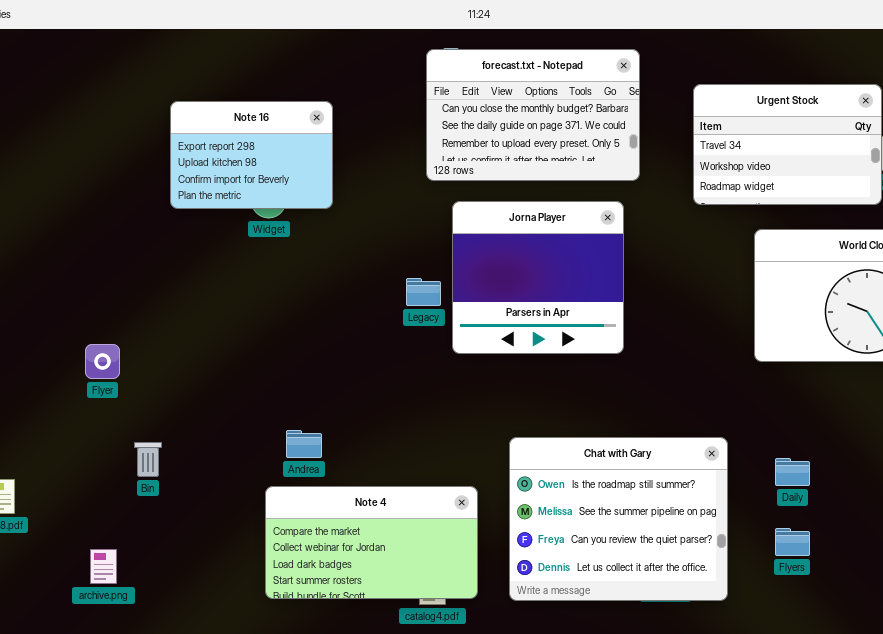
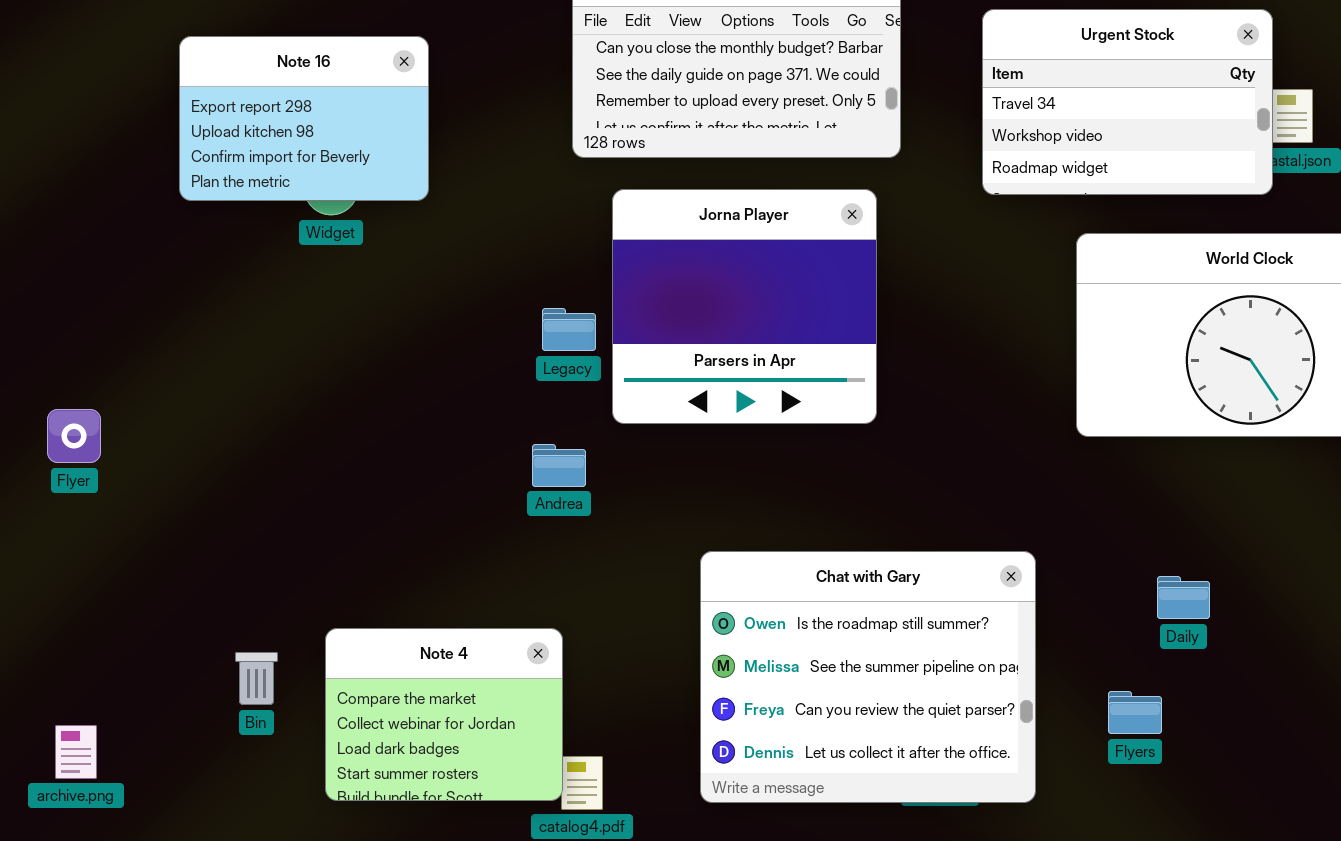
Andrea: [286,430,322,458] -> [532,444,586,487], moved
Bin: [134,442,162,477] -> [235,652,278,705], moved
Daily: [775,458,810,486] -> [1157,576,1210,619], moved
Note 4: [265,486,478,599] -> [325,628,563,801], resized

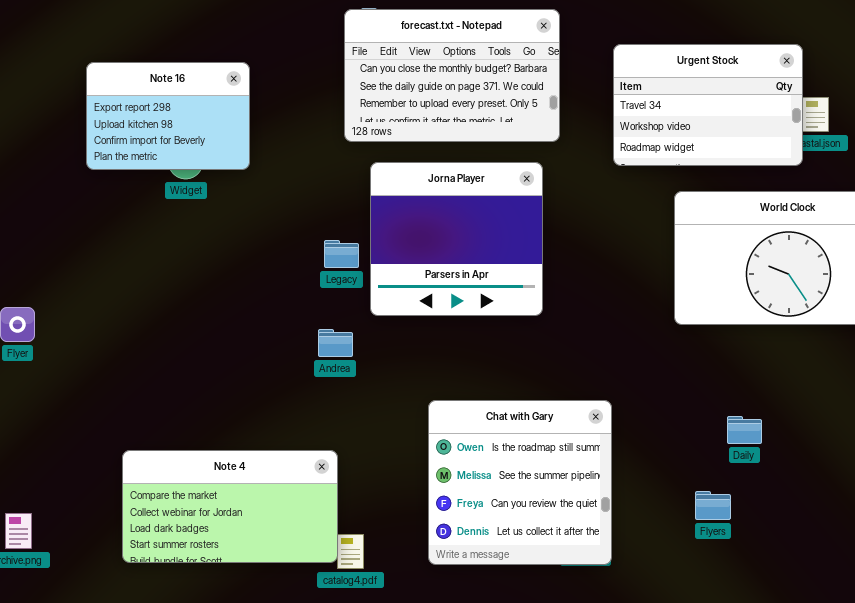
Chat with Gary: [700,551,1036,803] -> [428,400,612,565], resized
Note 4: [325,628,563,801] -> [122,450,338,563], resized

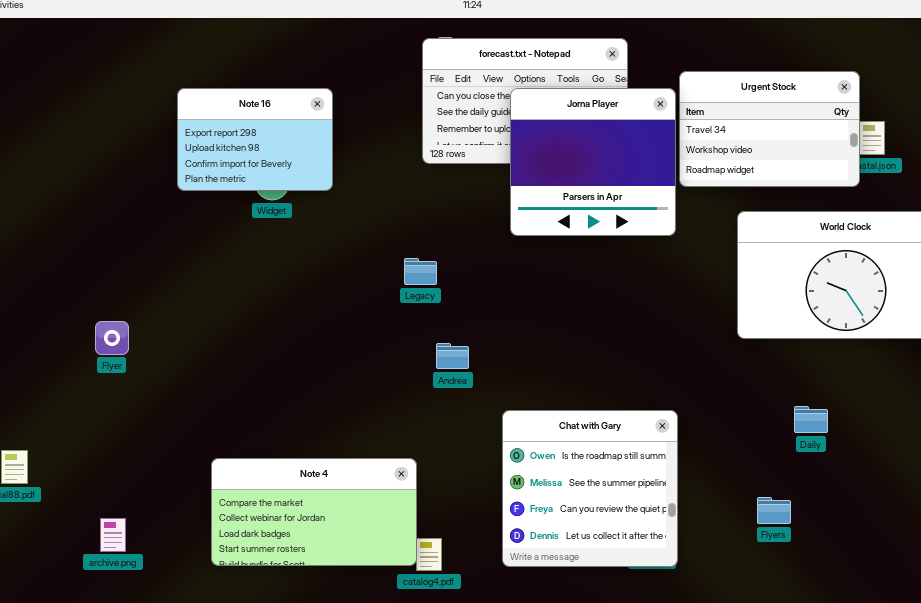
Jorna Player: [370,162,543,316] -> [510,88,676,236], moved
Andrea: [318,329,353,357] -> [436,343,469,369], moved
Daily: [727,416,762,444] -> [794,406,828,433], moved

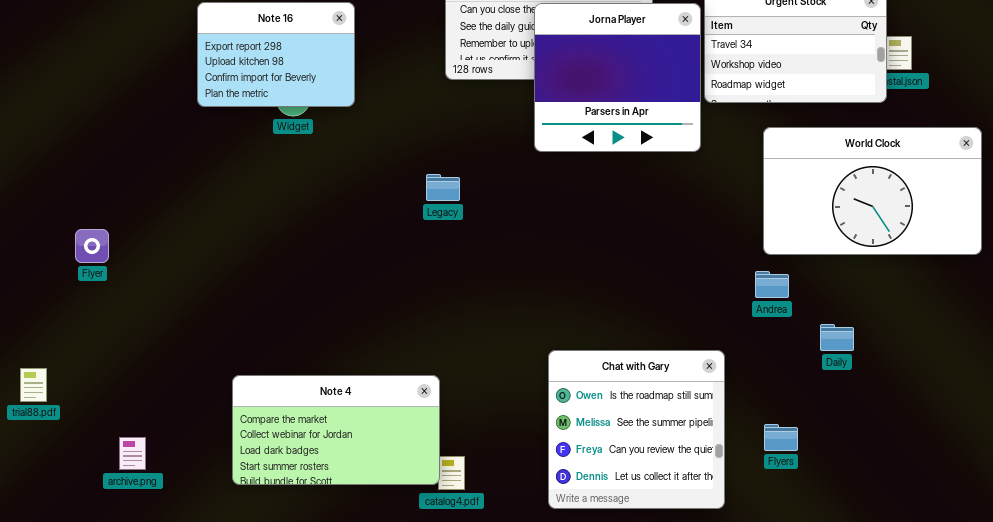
Flyer: [95,321,129,355] -> [75,229,109,263], moved
Andrea: [436,343,469,369] -> [755,271,789,298], moved
Chat with Gary: [502,410,678,567] -> [548,350,725,509], moved
Flyers: [757,497,791,524] -> [764,424,798,451], moved

